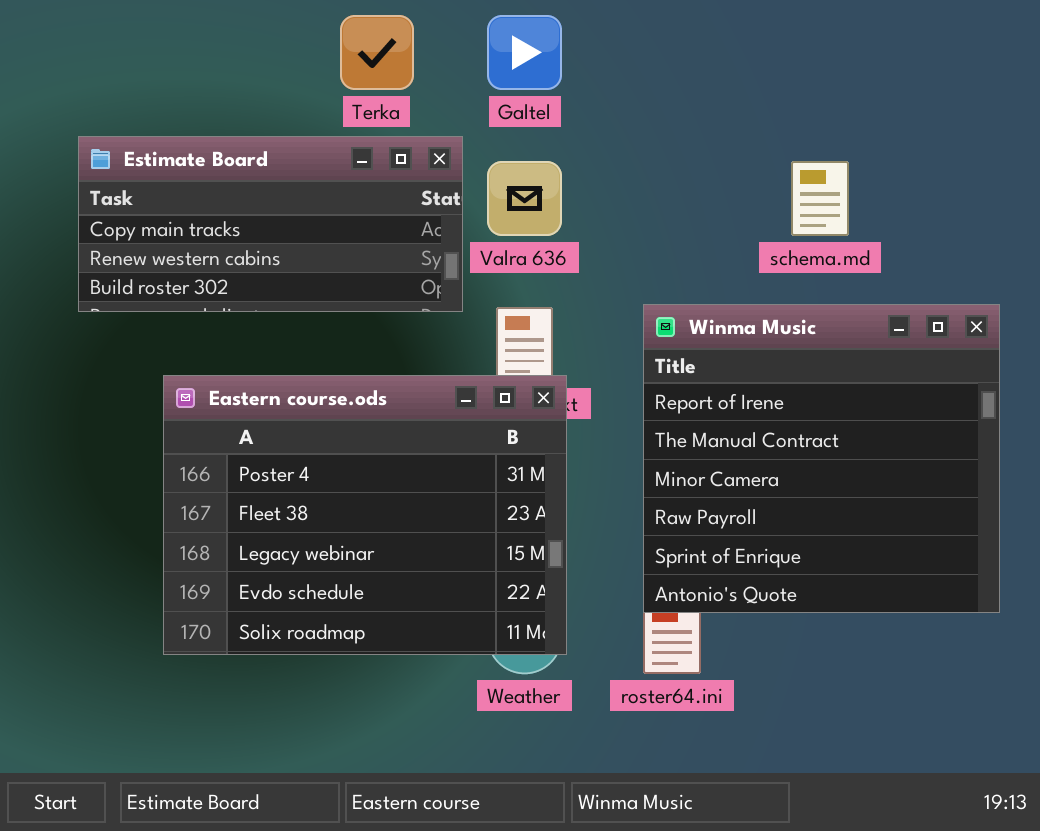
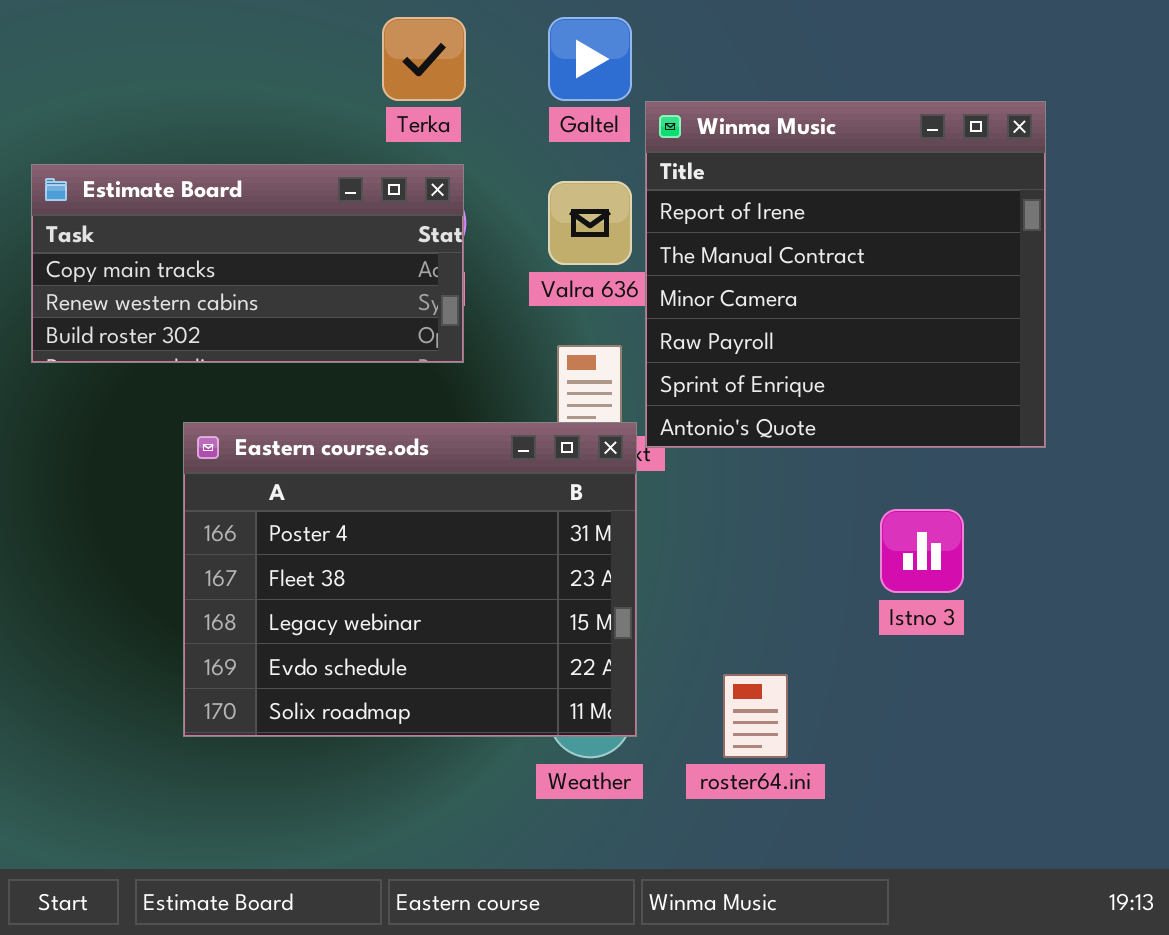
Estimate Board: [78,136,463,312] -> [31,164,464,363], moved
Winma Music: [643,304,1000,613] -> [645,101,1046,448], moved

